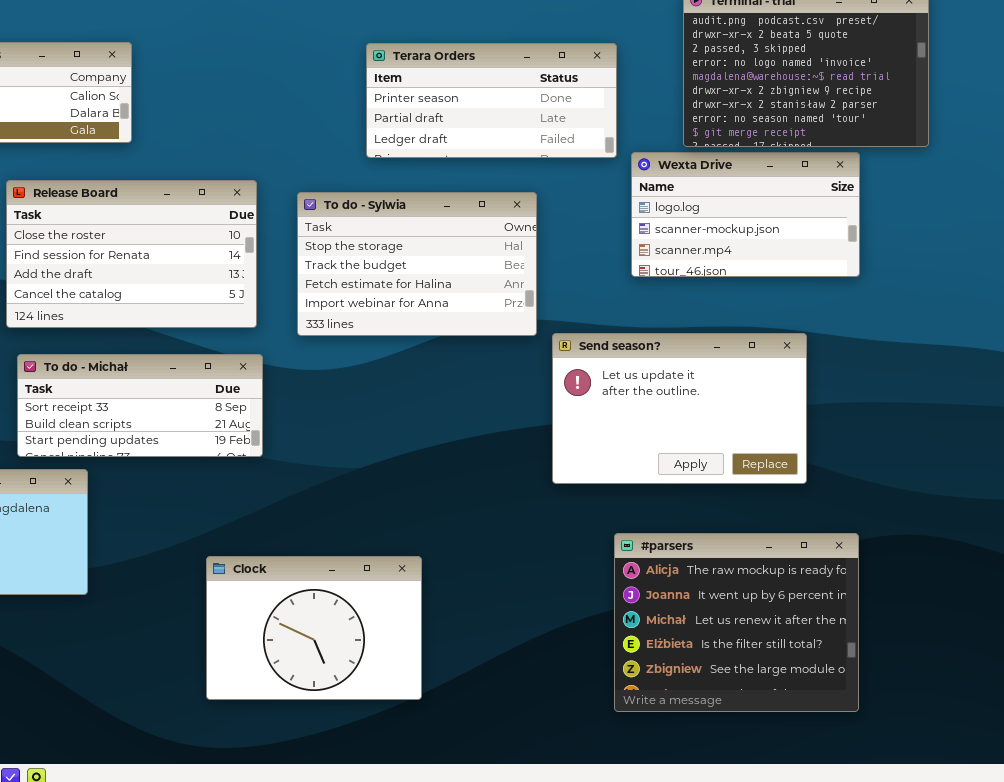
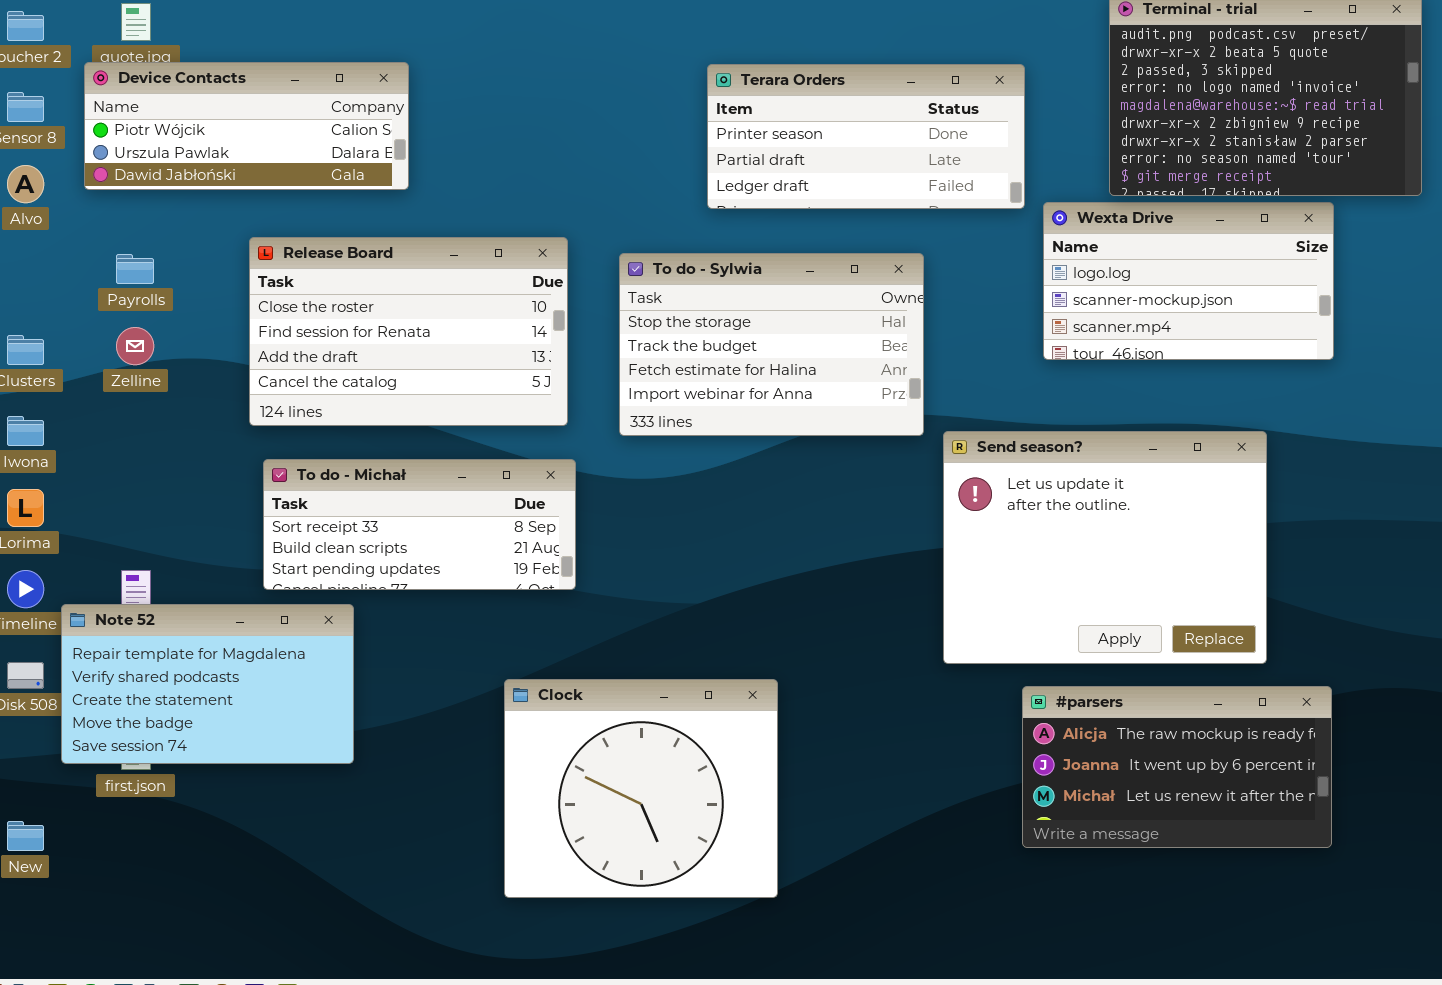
Send season?: [552,333,807,484] -> [943,431,1267,664], resized
#parsers: [614,533,859,712] -> [1022,686,1332,848], resized
Clock: [206,556,422,700] -> [504,679,778,898], resized

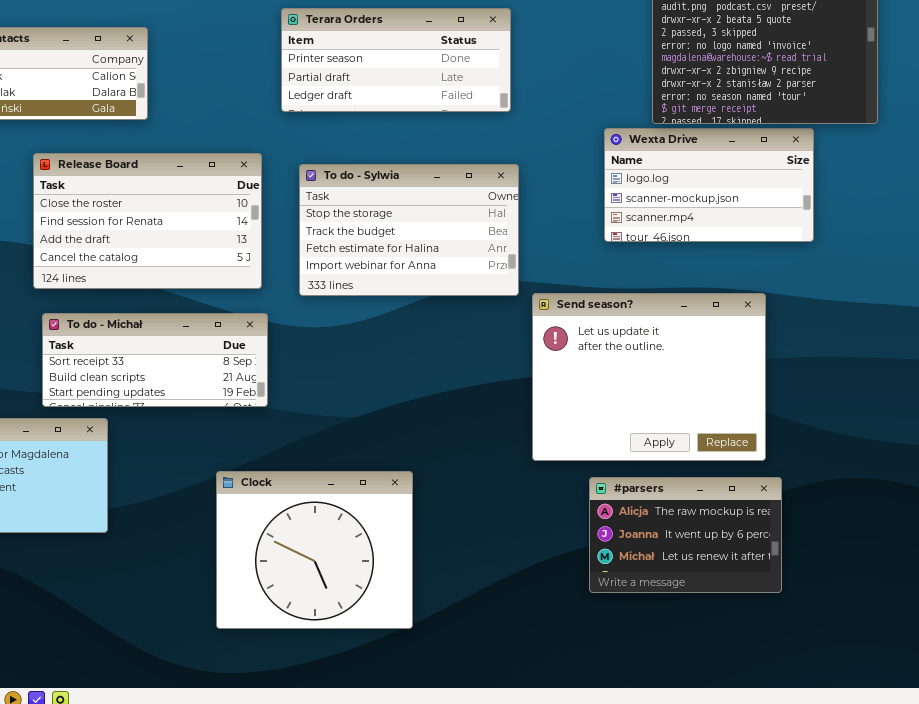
Terara Orders: [707,64,1025,209] -> [281,8,511,112], moved
#parsers: [1022,686,1332,848] -> [589,477,782,593], resized

